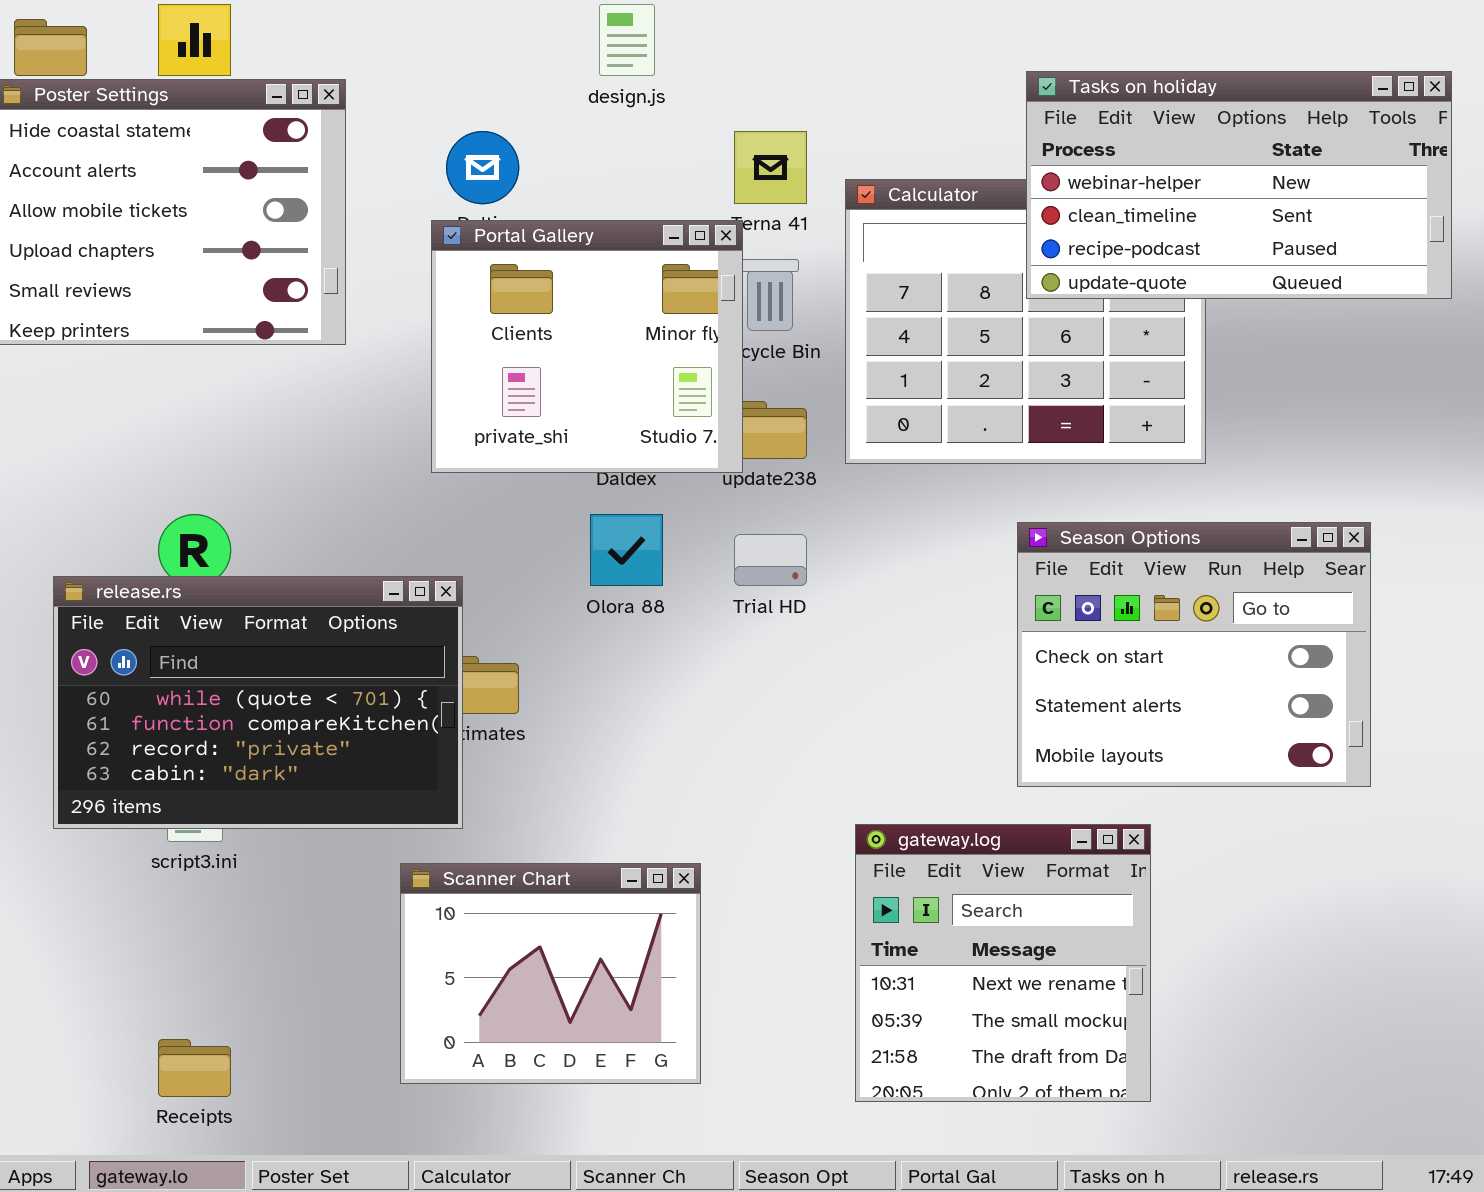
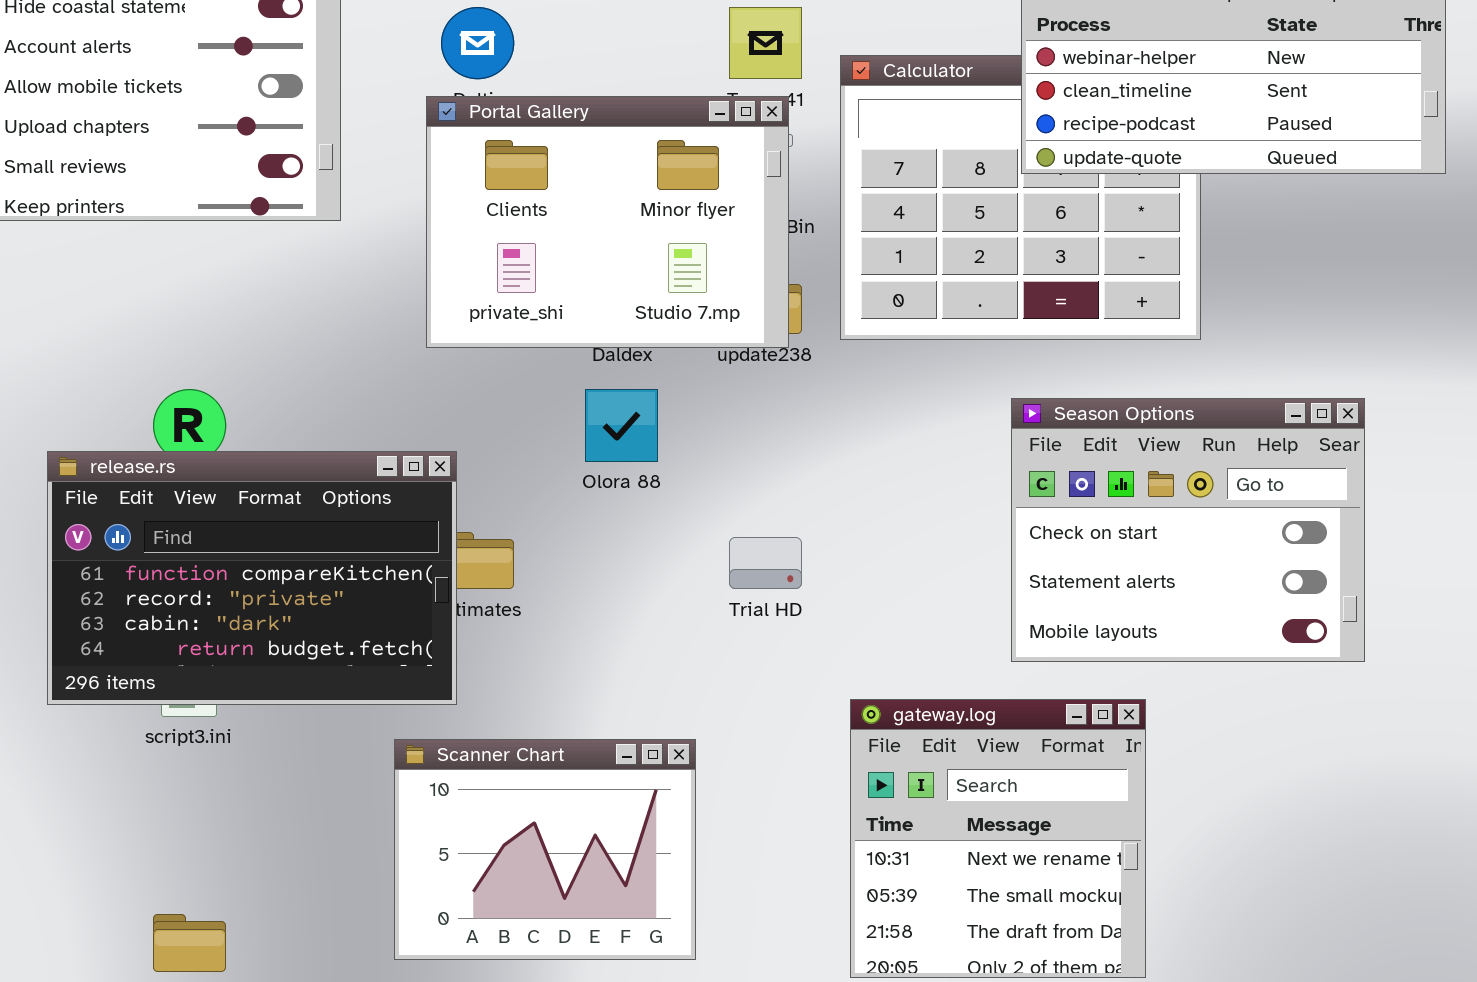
Portal Gallery: [431,220,743,473] -> [426,96,789,348], resized
Trial HD: [734,534,807,586] -> [729,537,802,589], moved
release.rs: [53,576,463,829] -> [47,451,457,705], scrolled down 1 row

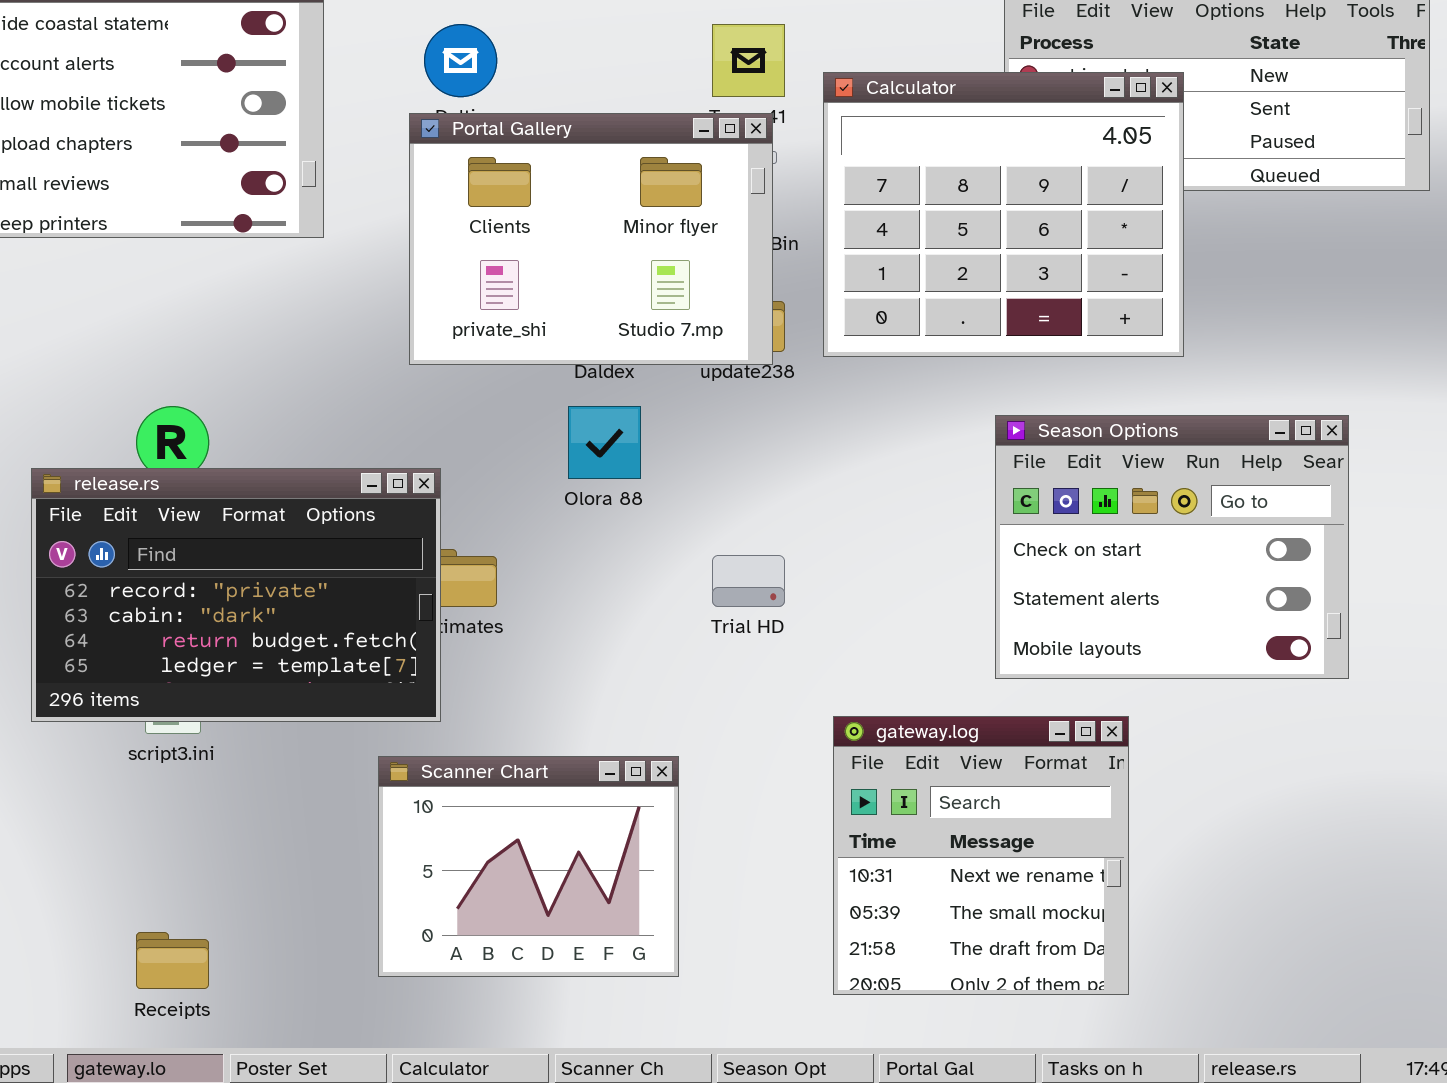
Calculator: [840,55,1201,340] -> [823,72,1184,357], raised
release.rs: [47,451,457,705] -> [31,468,441,722], scrolled down 1 row

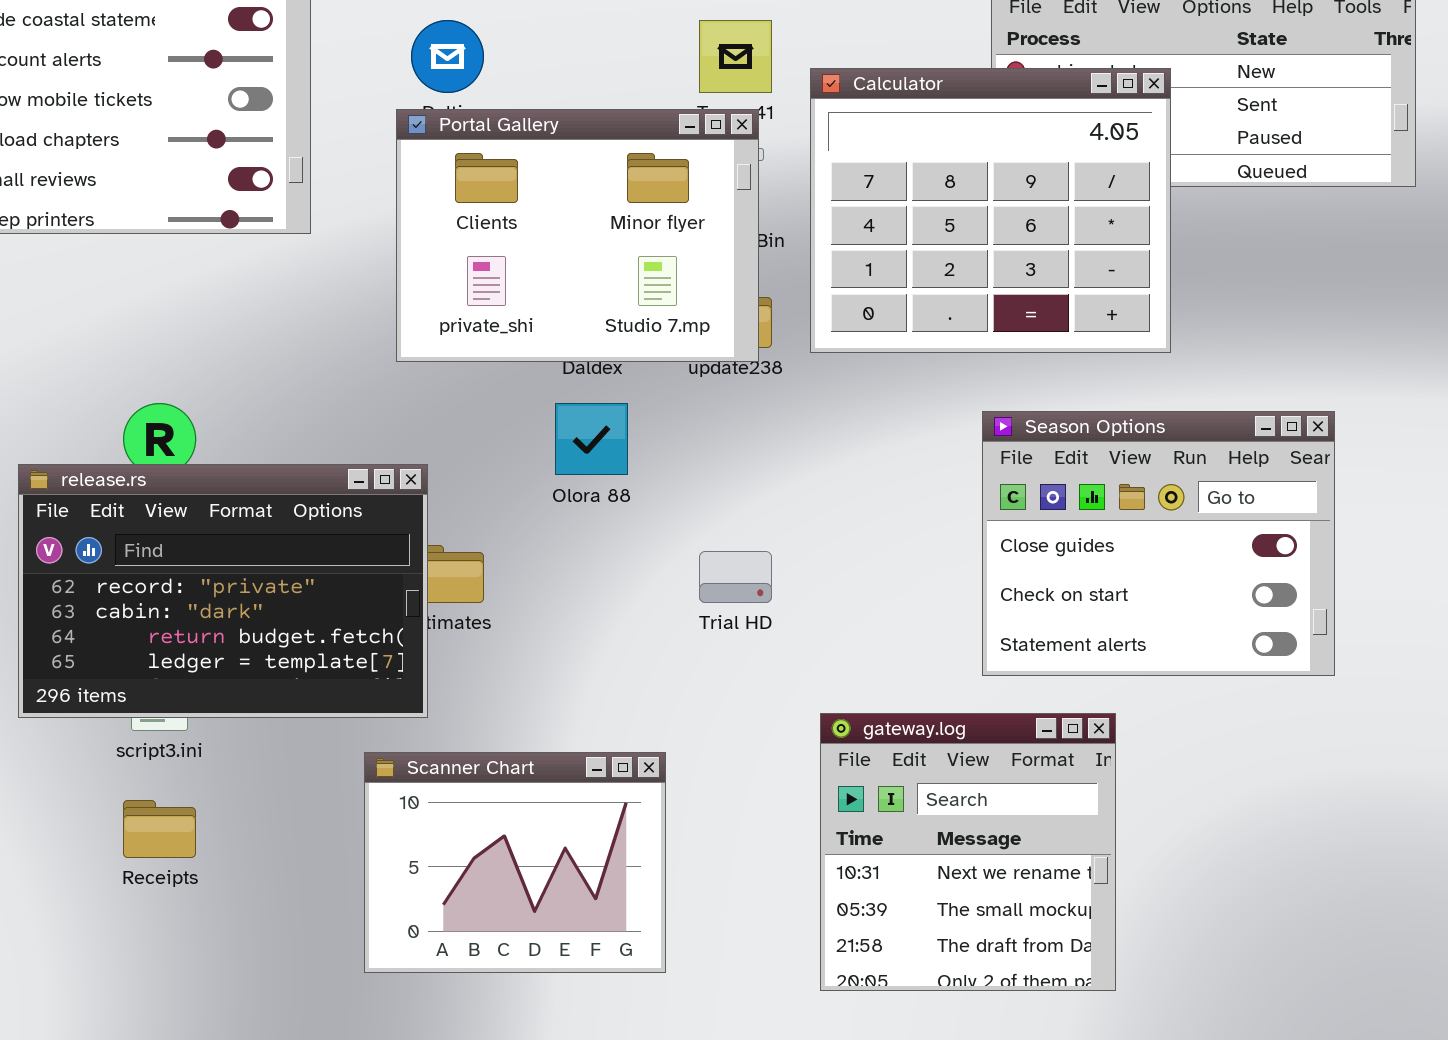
Season Options: [995,415,1349,679] -> [982,411,1335,676], scrolled up 1 row
Receipts: [136,932,209,989] -> [123,800,196,858], moved

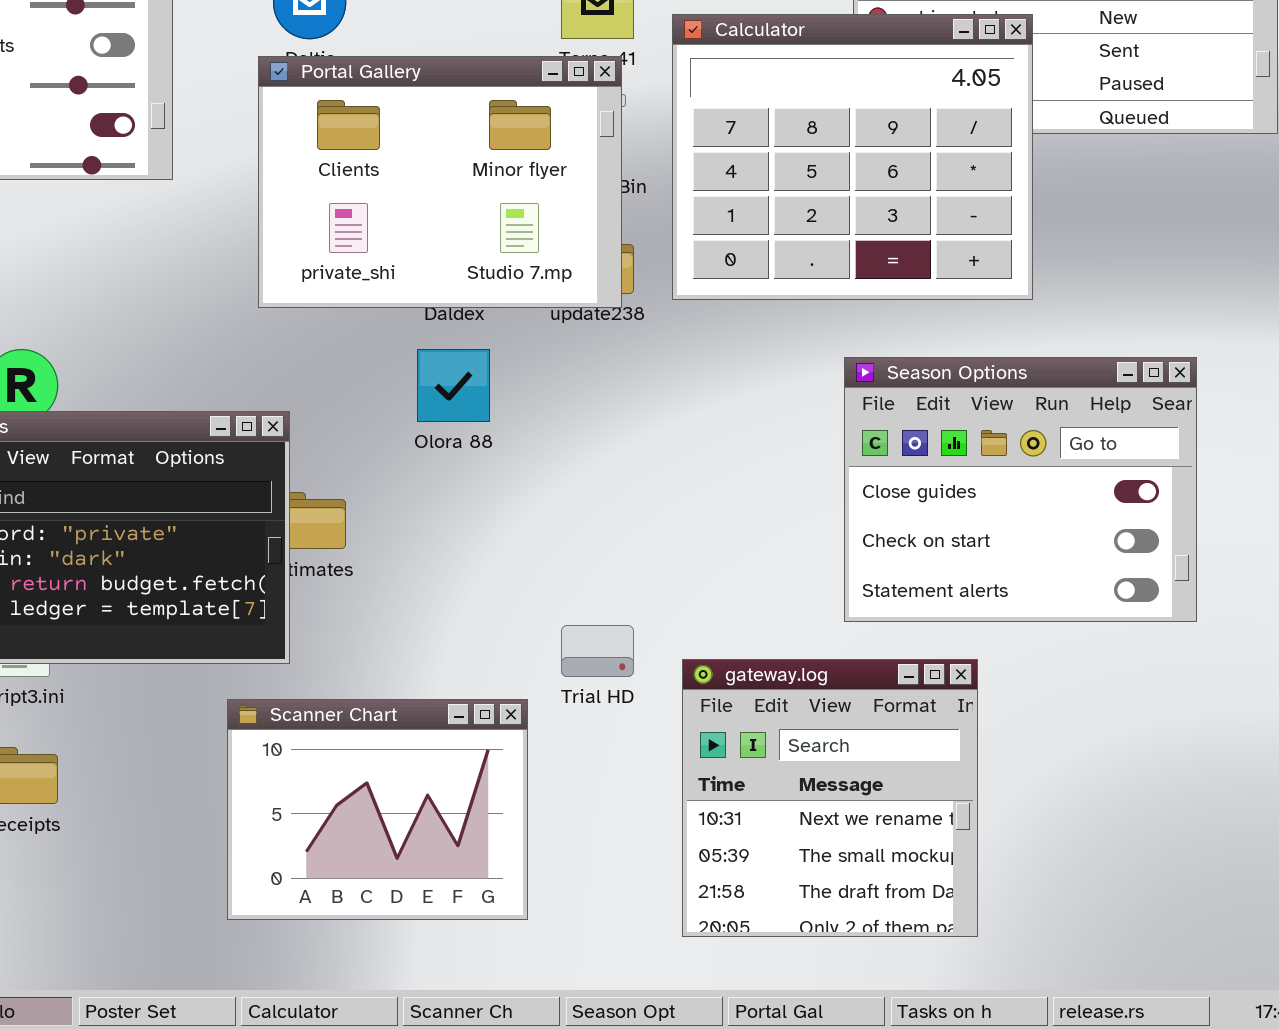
Trial HD: [699,551,772,603] -> [561,625,634,677], moved

